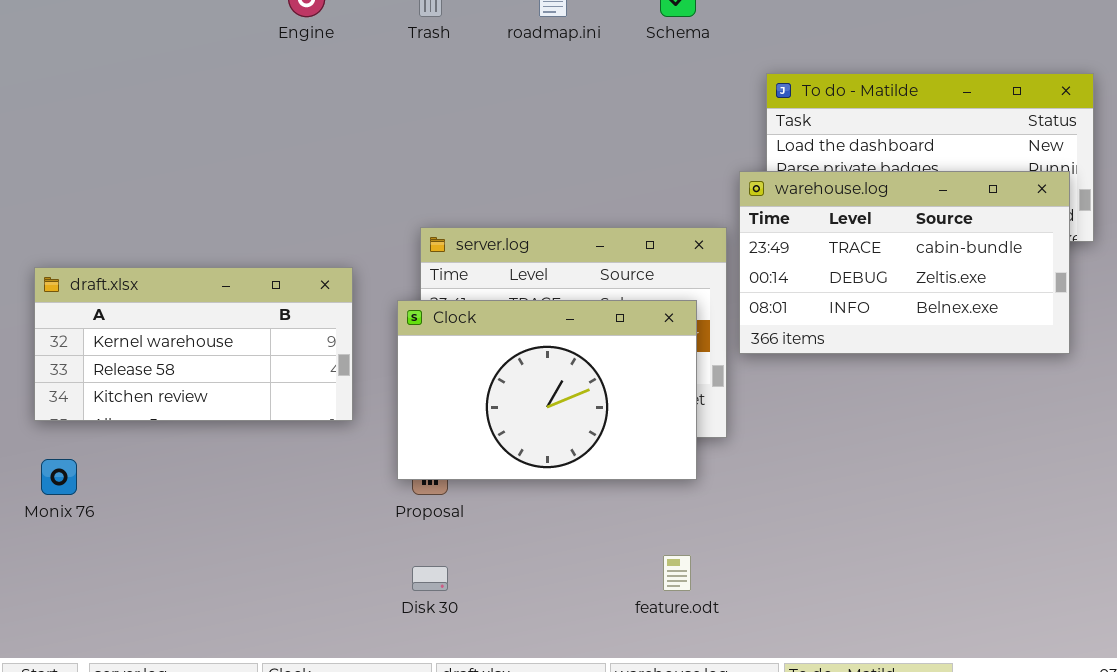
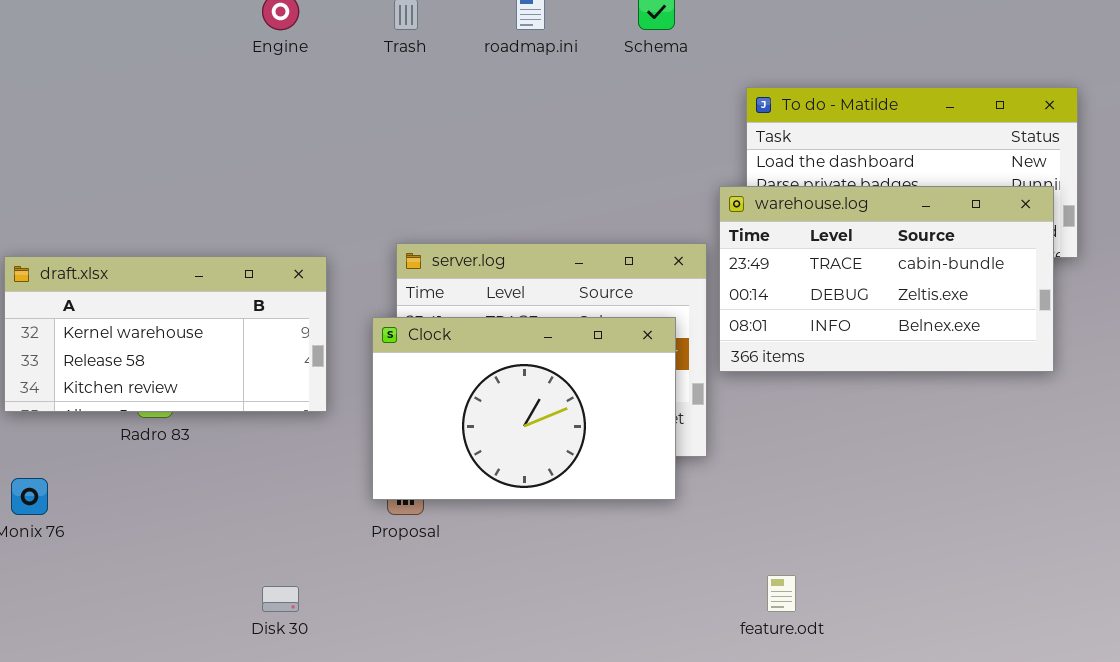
draft.xlsx: [34,267,353,421] -> [4,256,327,412], moved
feature.odt: [663,555,691,591] -> [767,575,796,612], moved
Disk 30: [412,566,448,591] -> [262,586,299,612], moved

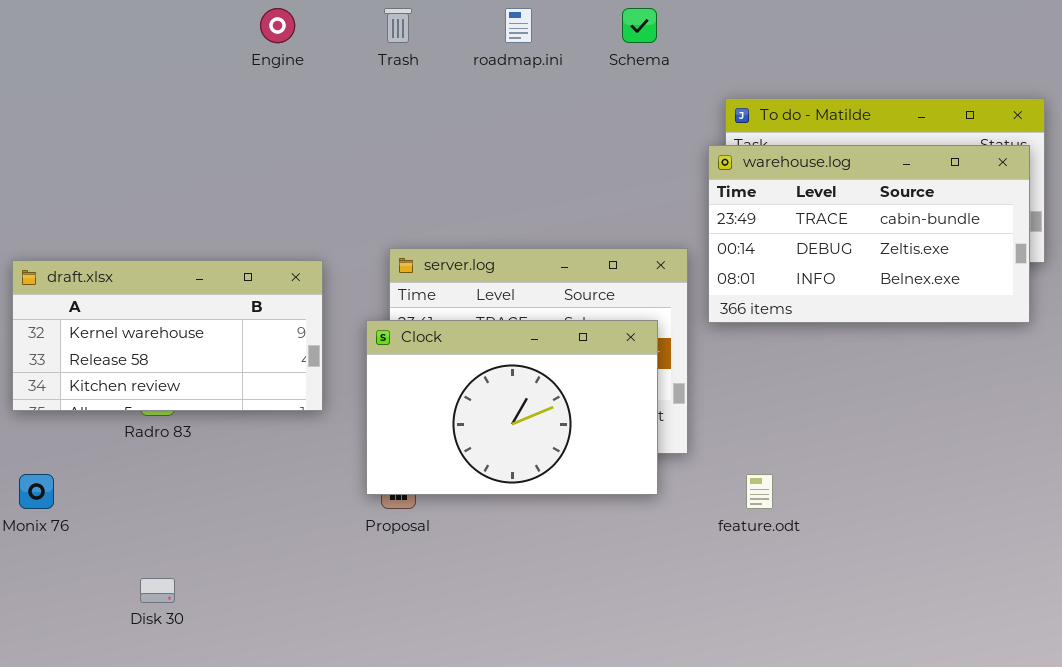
warehouse.log: [719,186,1054,372] -> [708,145,1030,323], moved
feature.odt: [767,575,796,612] -> [746,474,773,509], moved
Disk 30: [262,586,299,612] -> [140,578,175,603], moved

